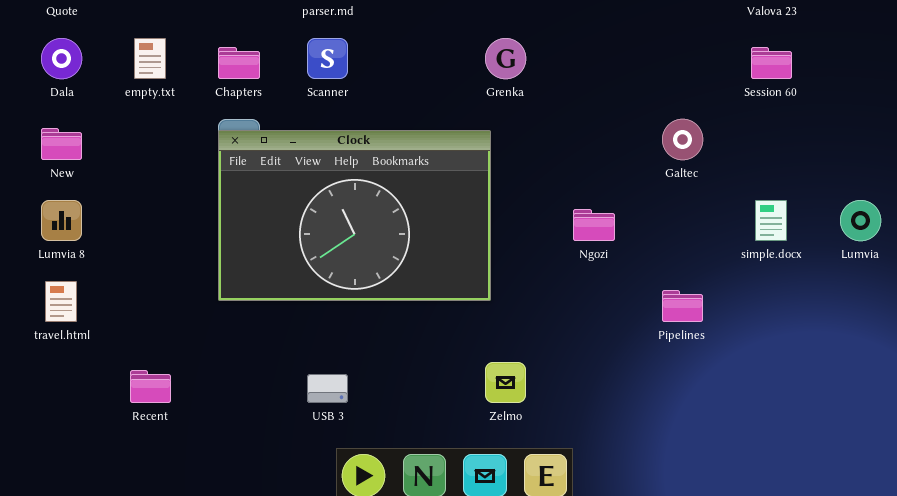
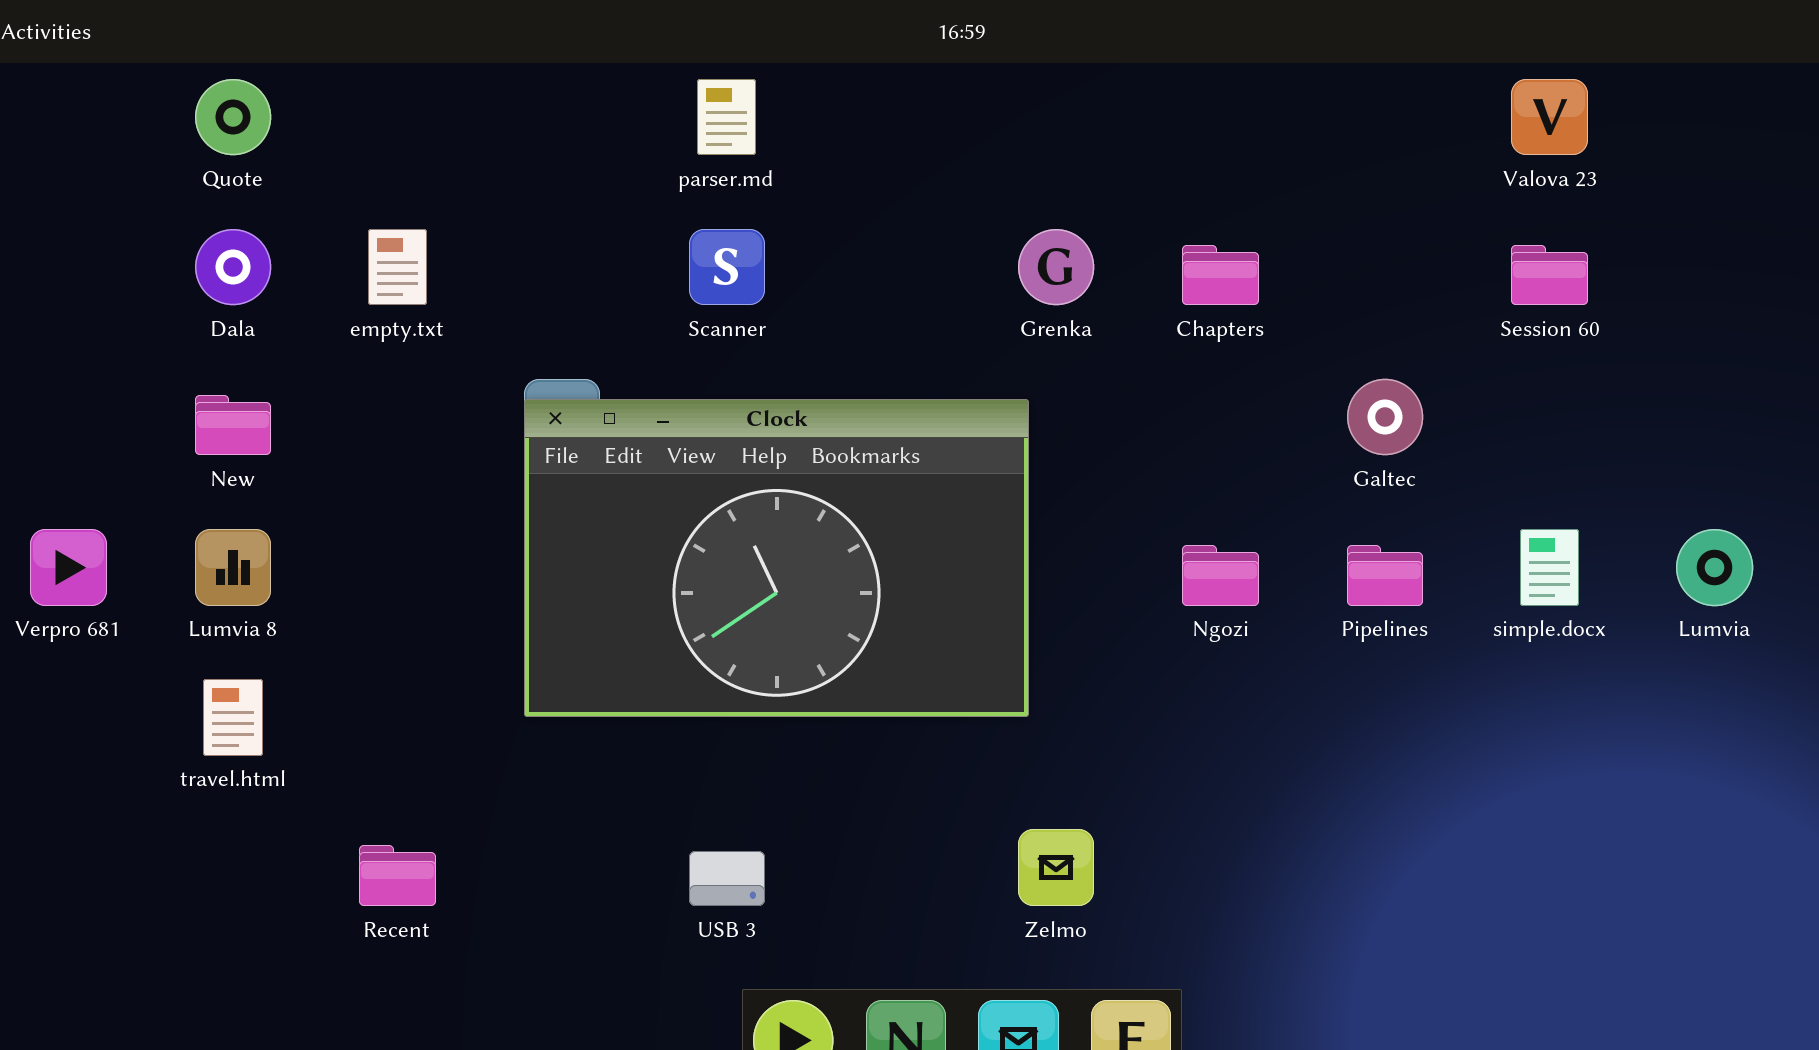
Chapters: [218,47,260,79] -> [1182,245,1259,305], moved
Pipelines: [662,290,703,322] -> [1347,545,1423,606], moved

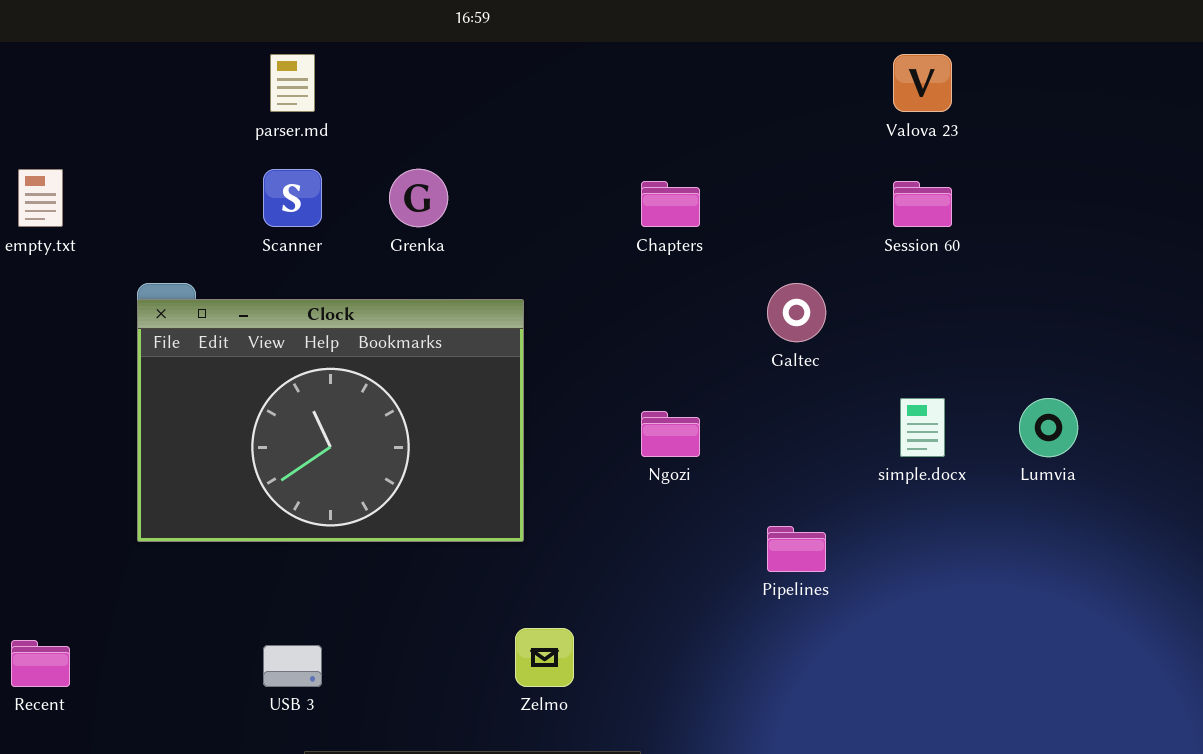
Grenka: [1018,229,1094,305] -> [389,169,448,227], moved
Pipelines: [1347,545,1423,606] -> [767,526,826,572], moved

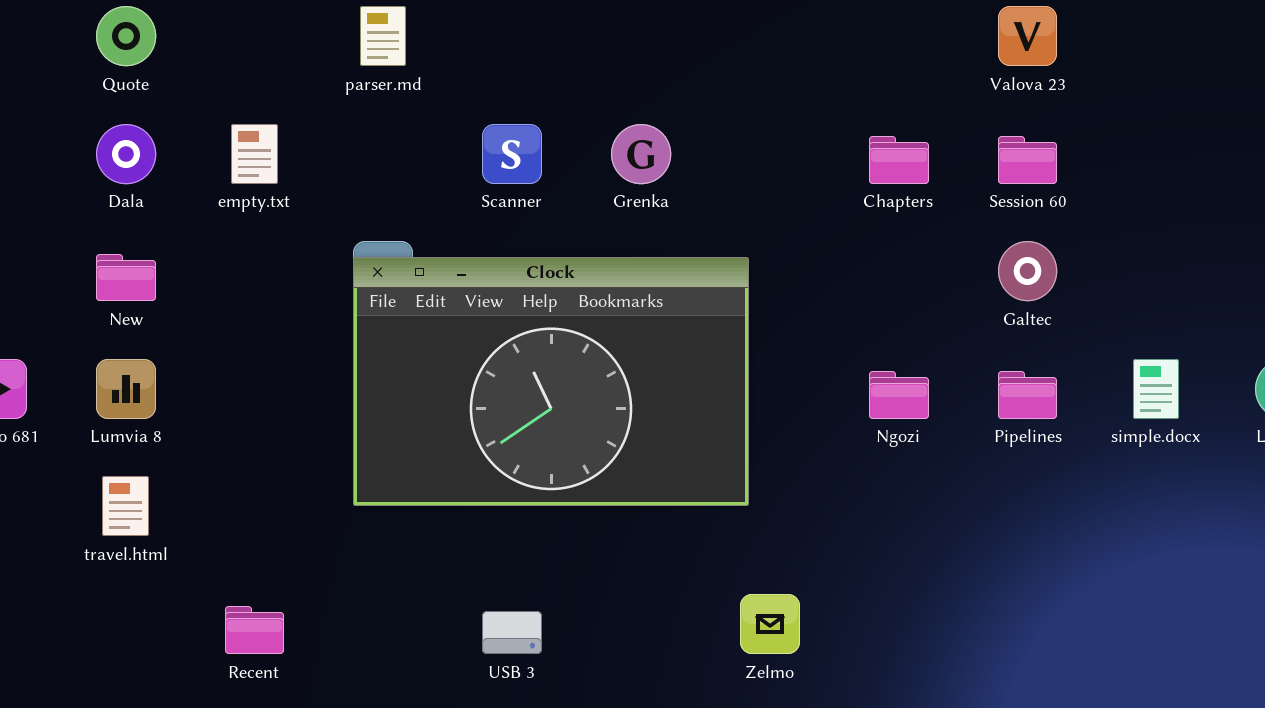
parser.md: [270,54,315,112] -> [360,6,406,66], moved
Valova 23: [893,54,952,112] -> [998,6,1057,66], moved
Session 60: [893,181,952,227] -> [998,136,1057,184], moved
Pipelines: [767,526,826,572] -> [998,371,1057,419], moved

